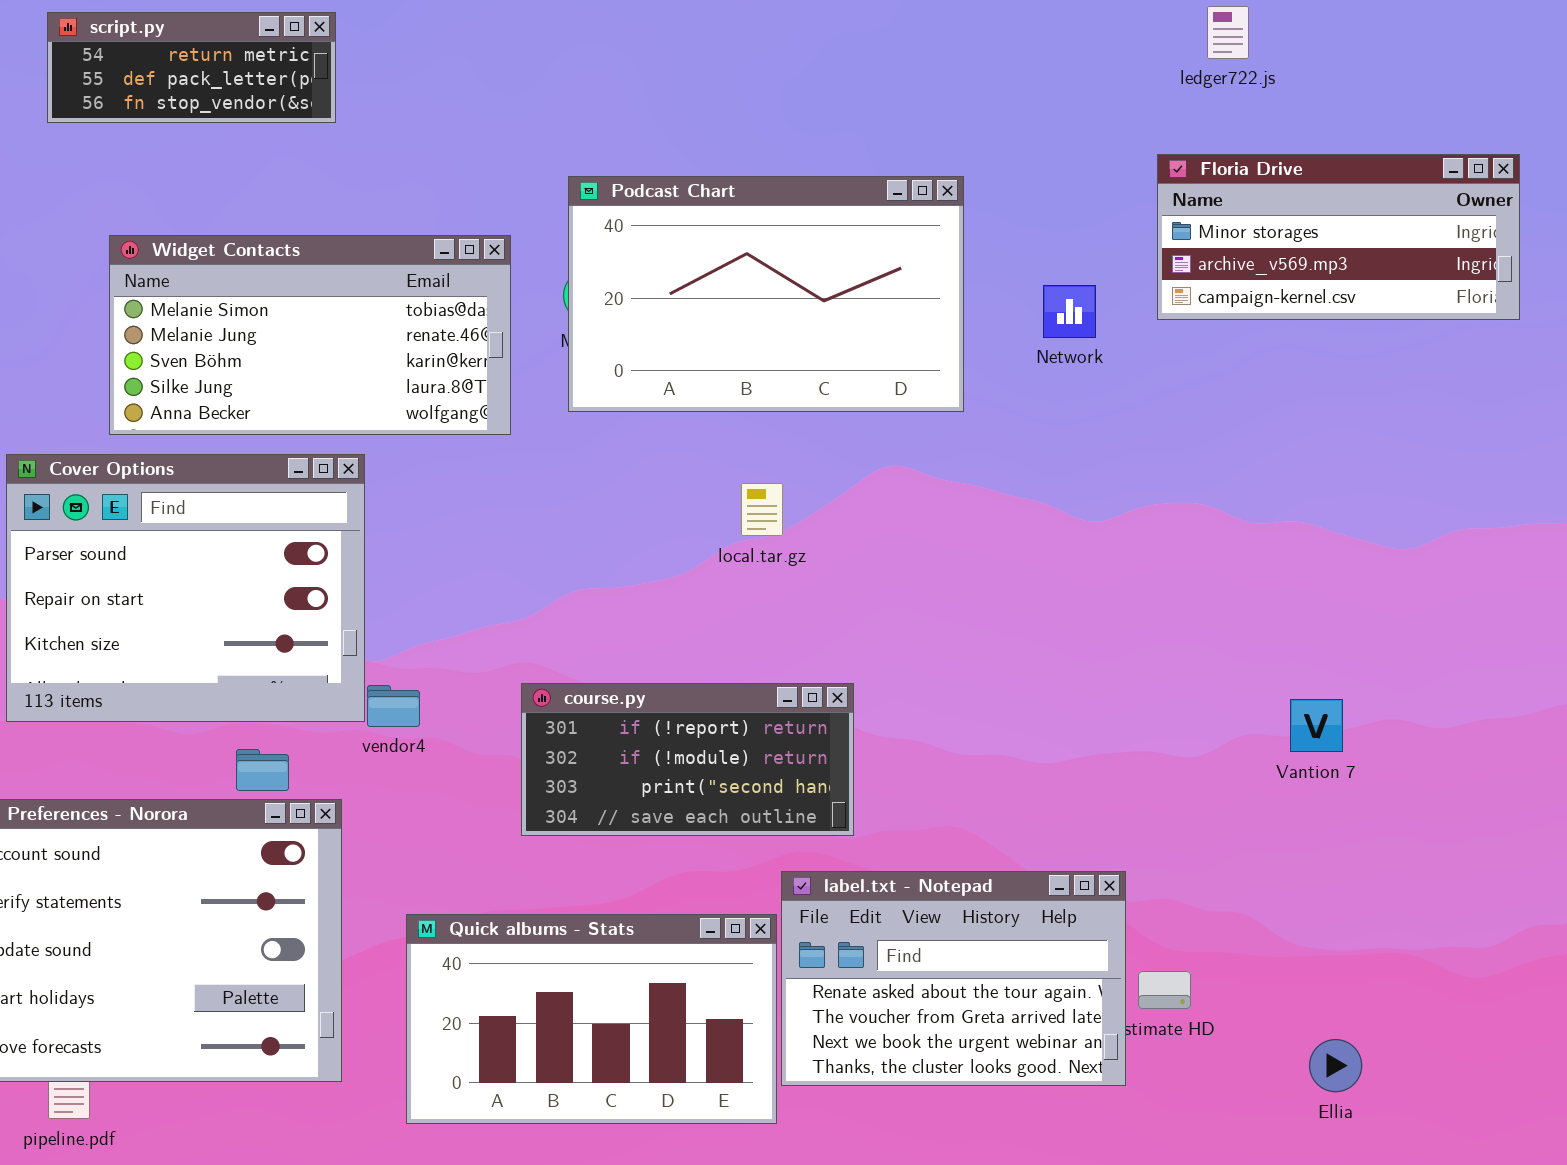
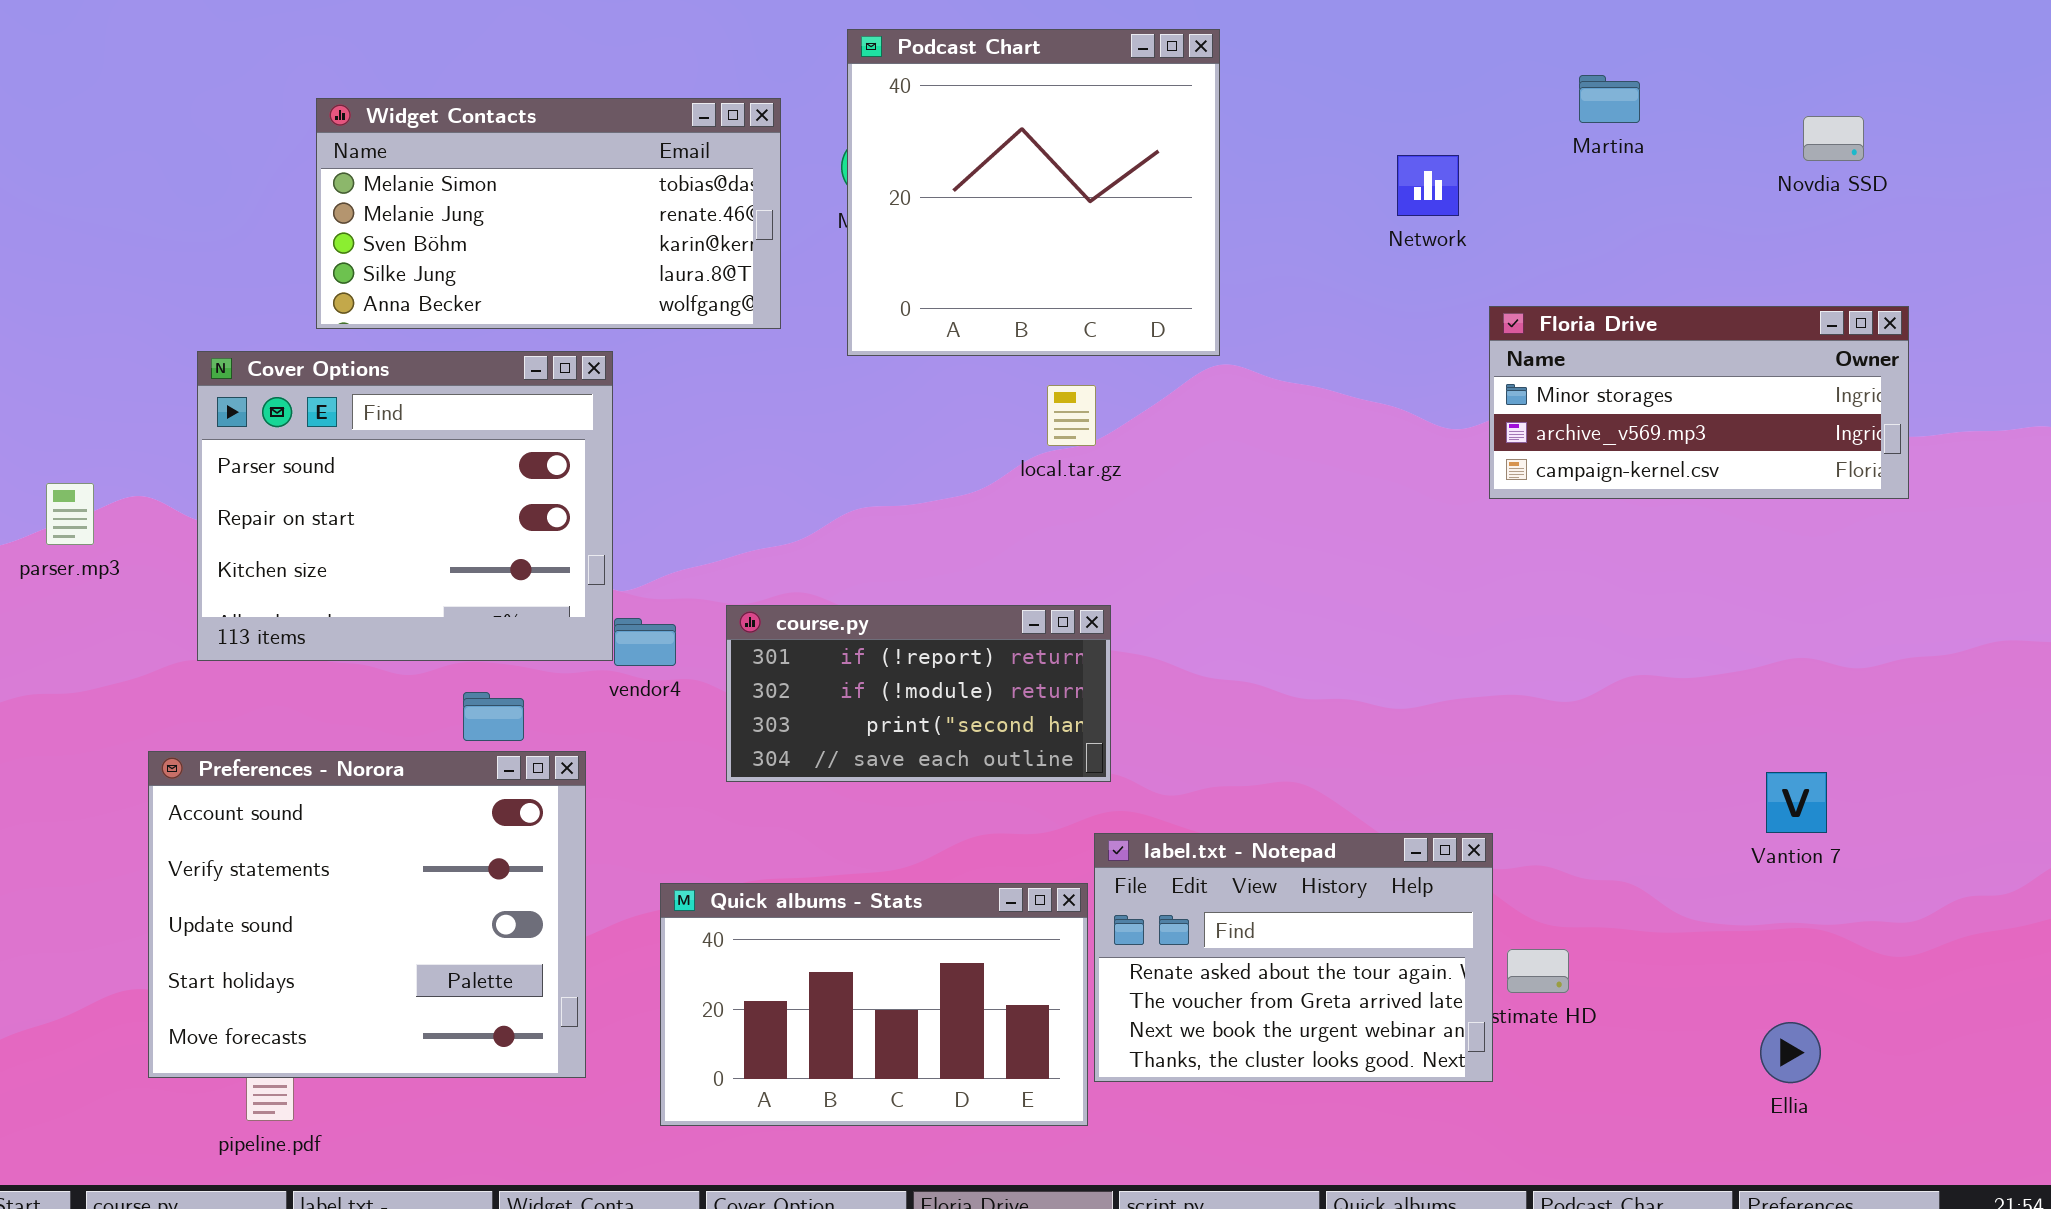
Floria Drive: [1157,154,1520,320] -> [1489,306,1909,499], moved
Podcast Chart: [568,176,964,412] -> [847,29,1220,356], resized
course.py: [521,683,854,836] -> [726,605,1111,782], moved
Vantion 7: [1290,699,1343,752] -> [1766,772,1827,833], moved
Ellia: [1309,1039,1362,1092] -> [1760,1022,1821,1083], moved

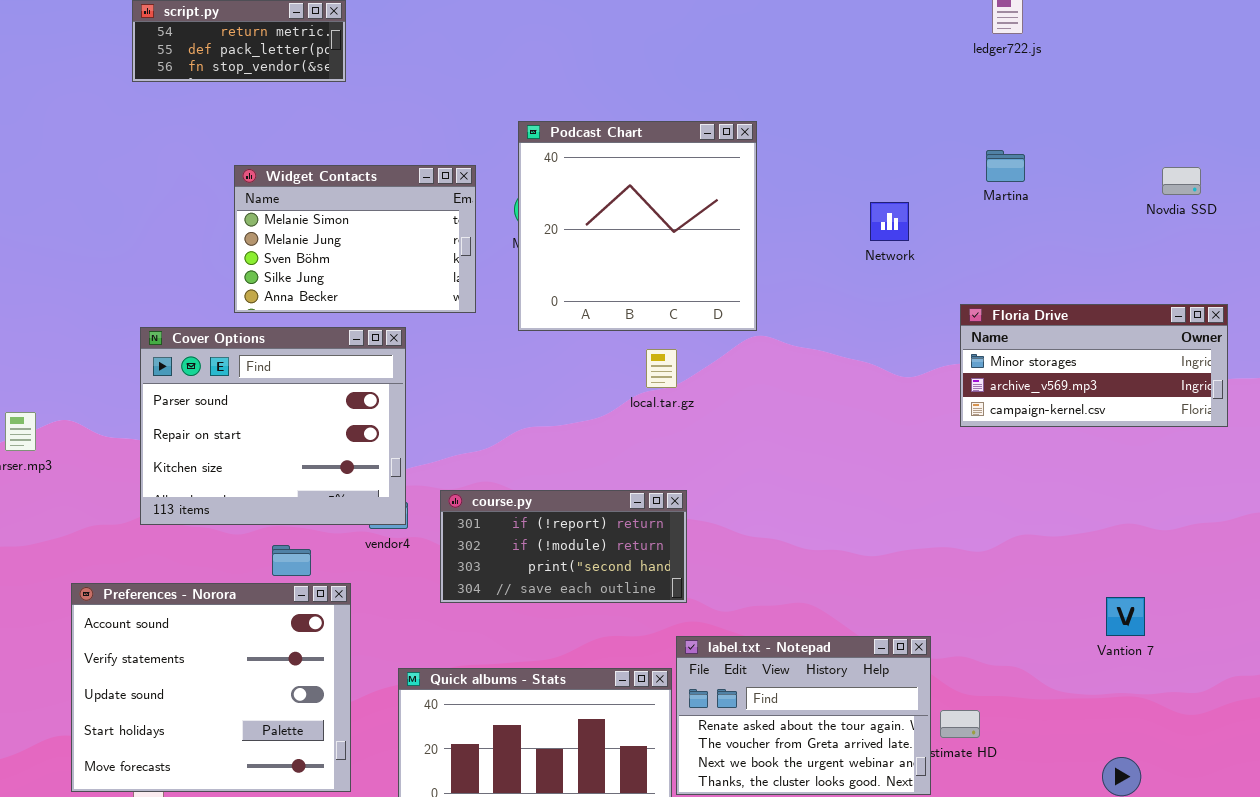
Widget Contacts: [316,98,781,329] -> [234,165,476,313], resized
Novdia SSD: [1803,116,1864,161] -> [1162,167,1201,195], moved
Floria Drive: [1489,306,1909,499] -> [960,304,1228,427], moved
Cover Options: [197,351,613,661] -> [140,327,406,525], moved

